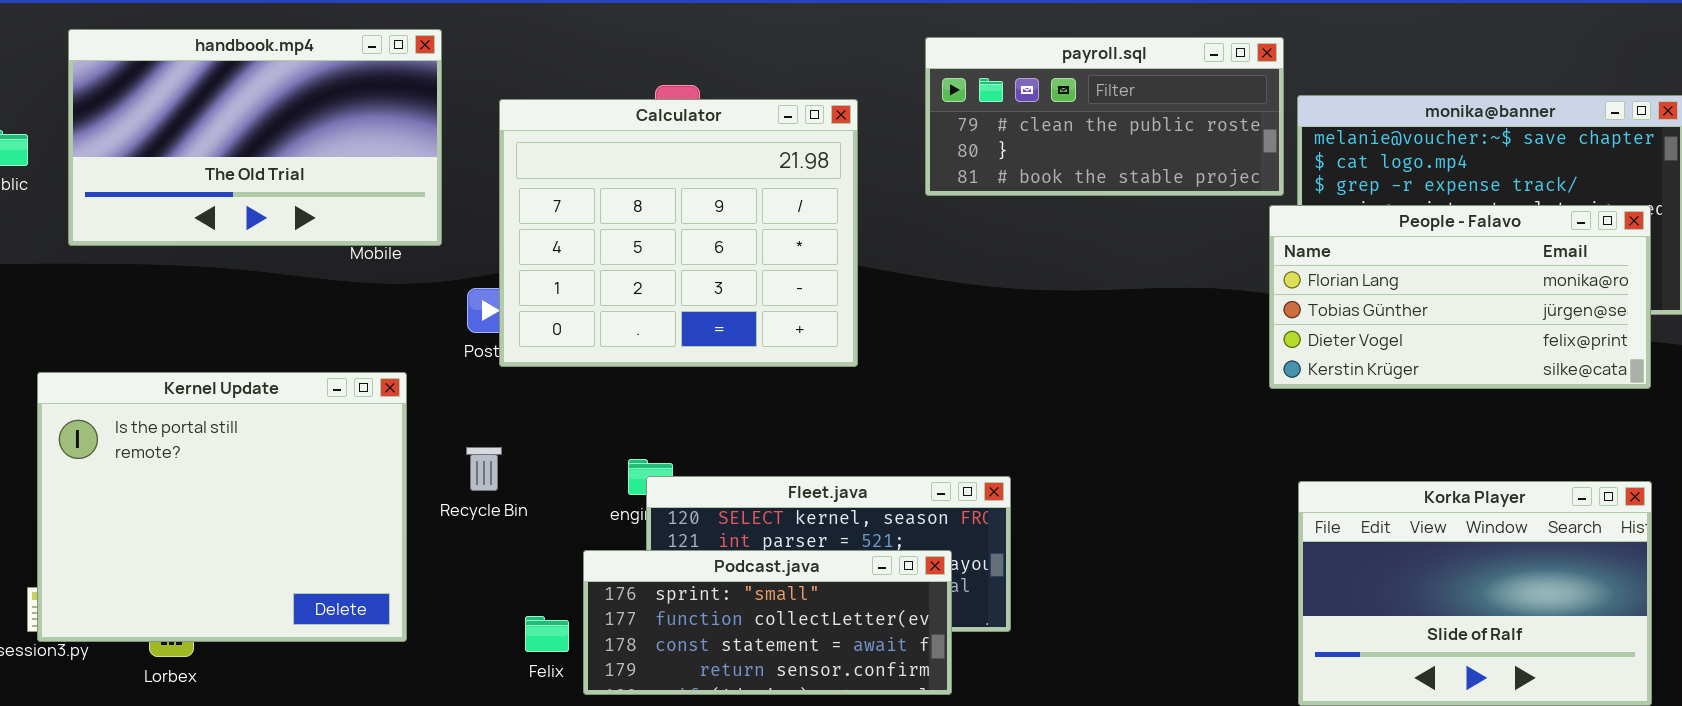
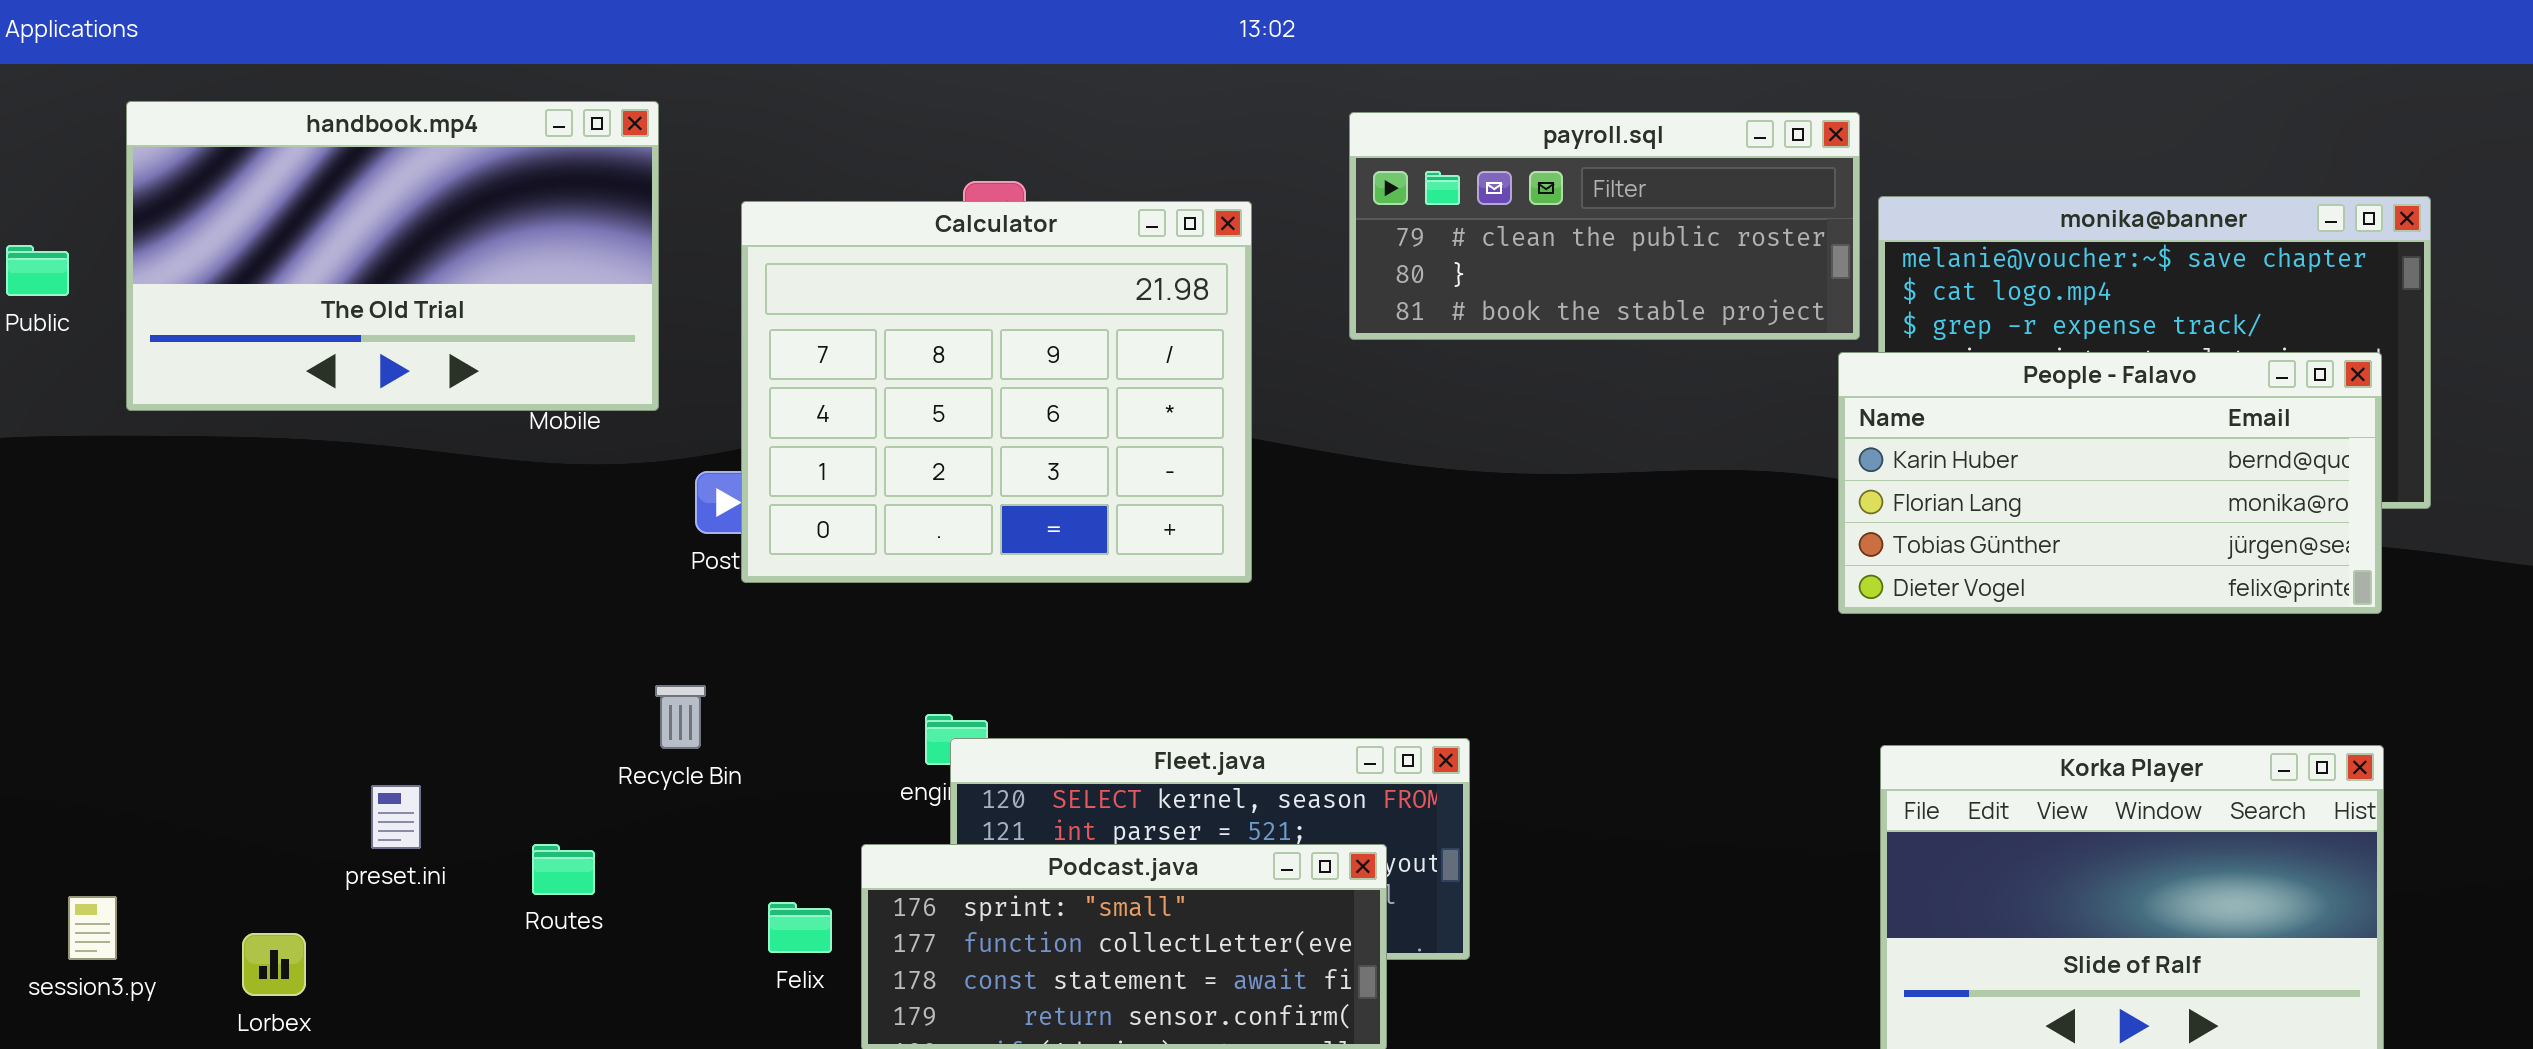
People - Falavo: [1269,205,1651,389] -> [1838,352,2382,614], scrolled up 1 row
Kernel Update: [37,372,407,642] -> none, closed
Recycle Bin: [466,447,502,491] -> [655,685,706,749], moved
Felix: [525,616,569,652] -> [768,902,832,953], moved

